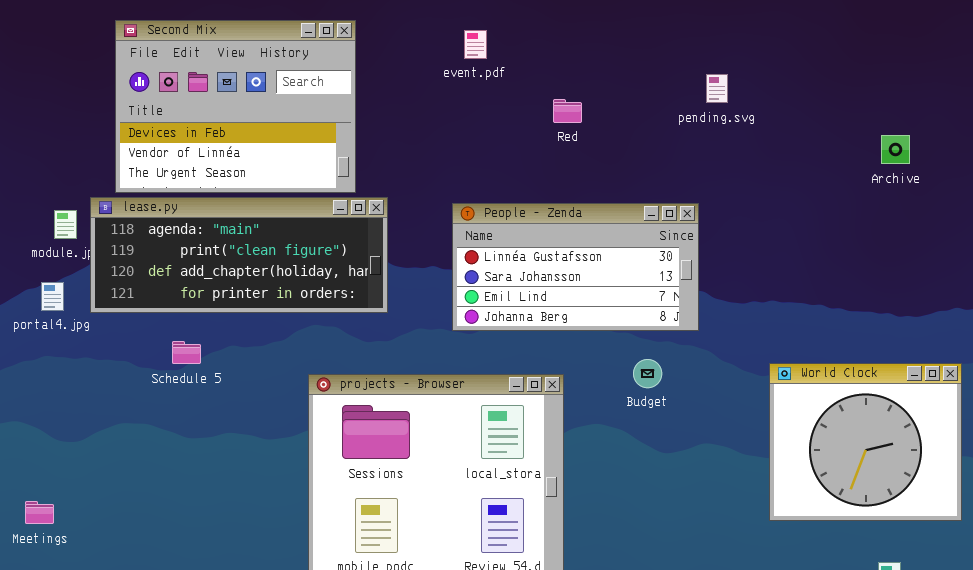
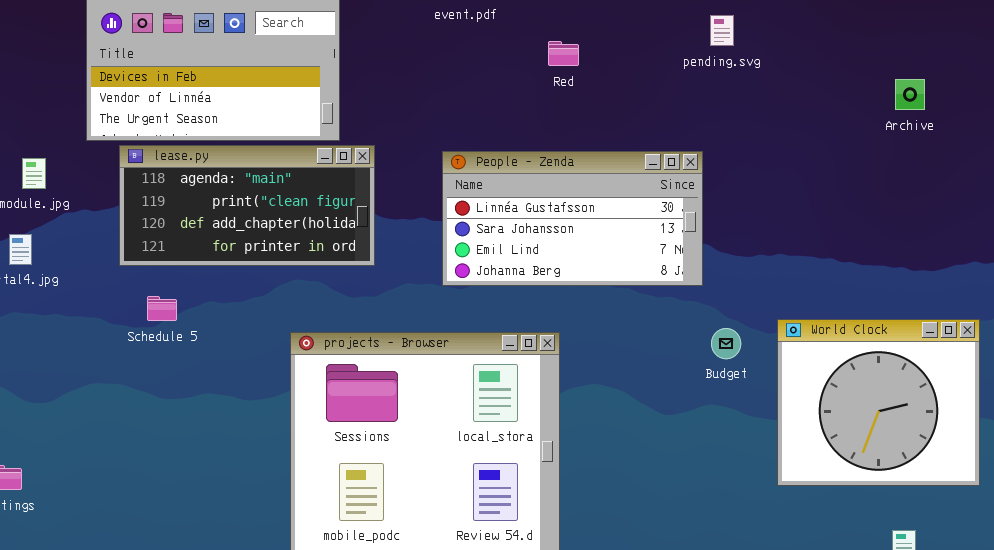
lease.py: [90,197,388,313] -> [119,145,375,266], resized
Budget: [633,359,662,388] -> [711,328,741,359], moved

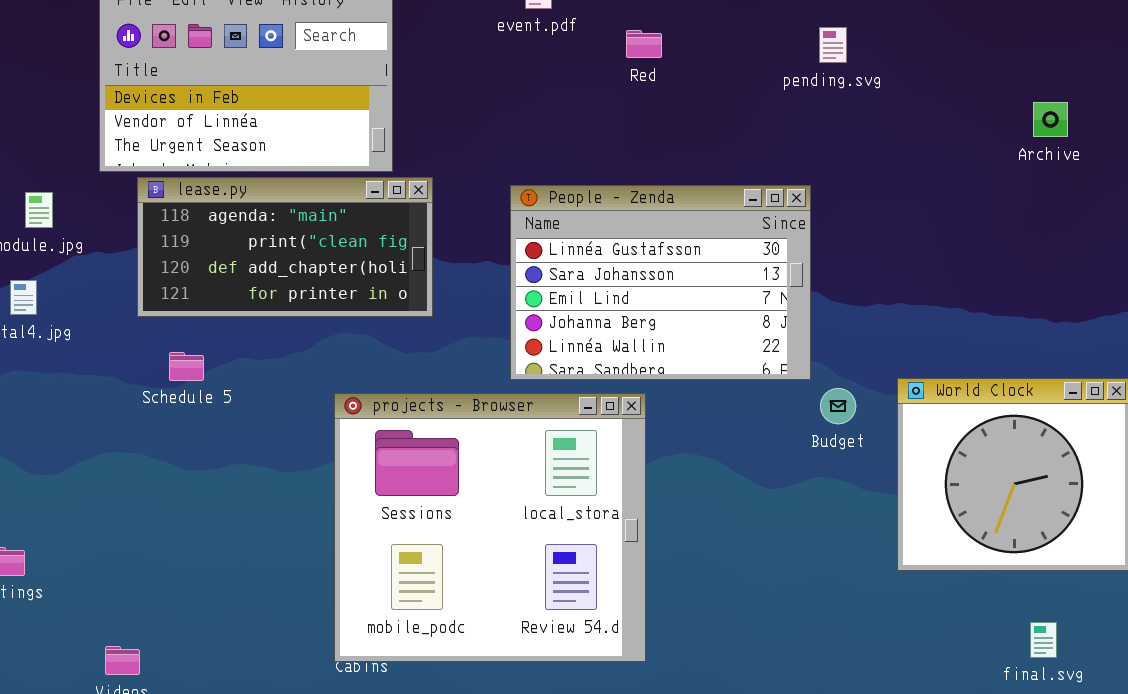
Red: [548,41,579,66] -> [626,30,662,58], moved
People - Zenda: [442,151,703,286] -> [510,185,811,380], resized

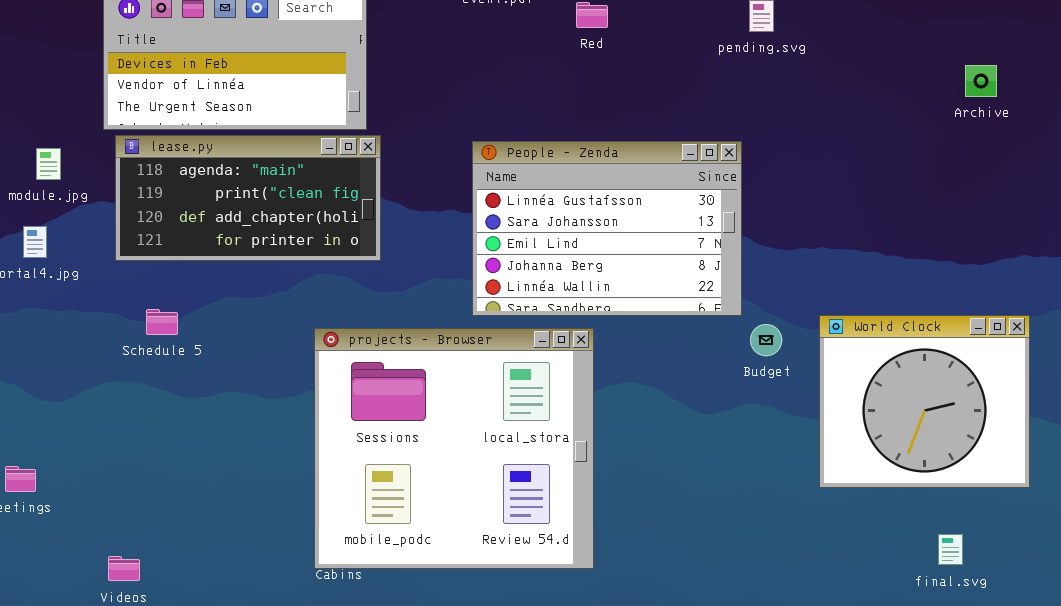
Archive: [1033,102,1068,137] -> [965,65,997,97], moved
lease.py: [137,177,433,317] -> [115,135,381,261], moved
Schedule 5: [169,352,204,381] -> [146,309,178,335], moved

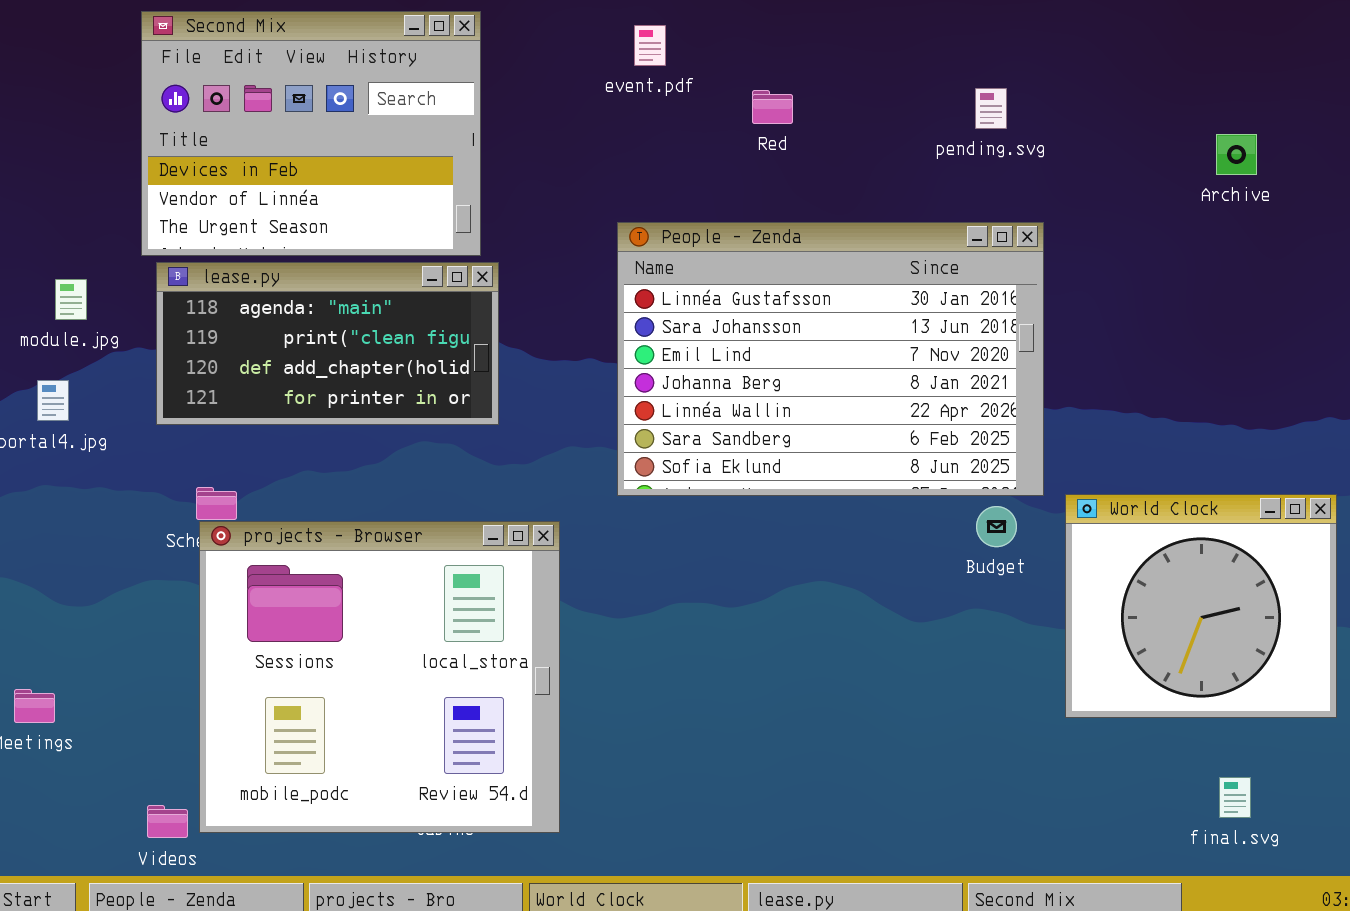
Archive: [965,65,997,97] -> [1216,134,1257,175], moved
People - Zenda: [472,141,742,316] -> [617,222,1044,496], resized
projects - Browser: [314,328,594,569] -> [199,521,560,833], moved

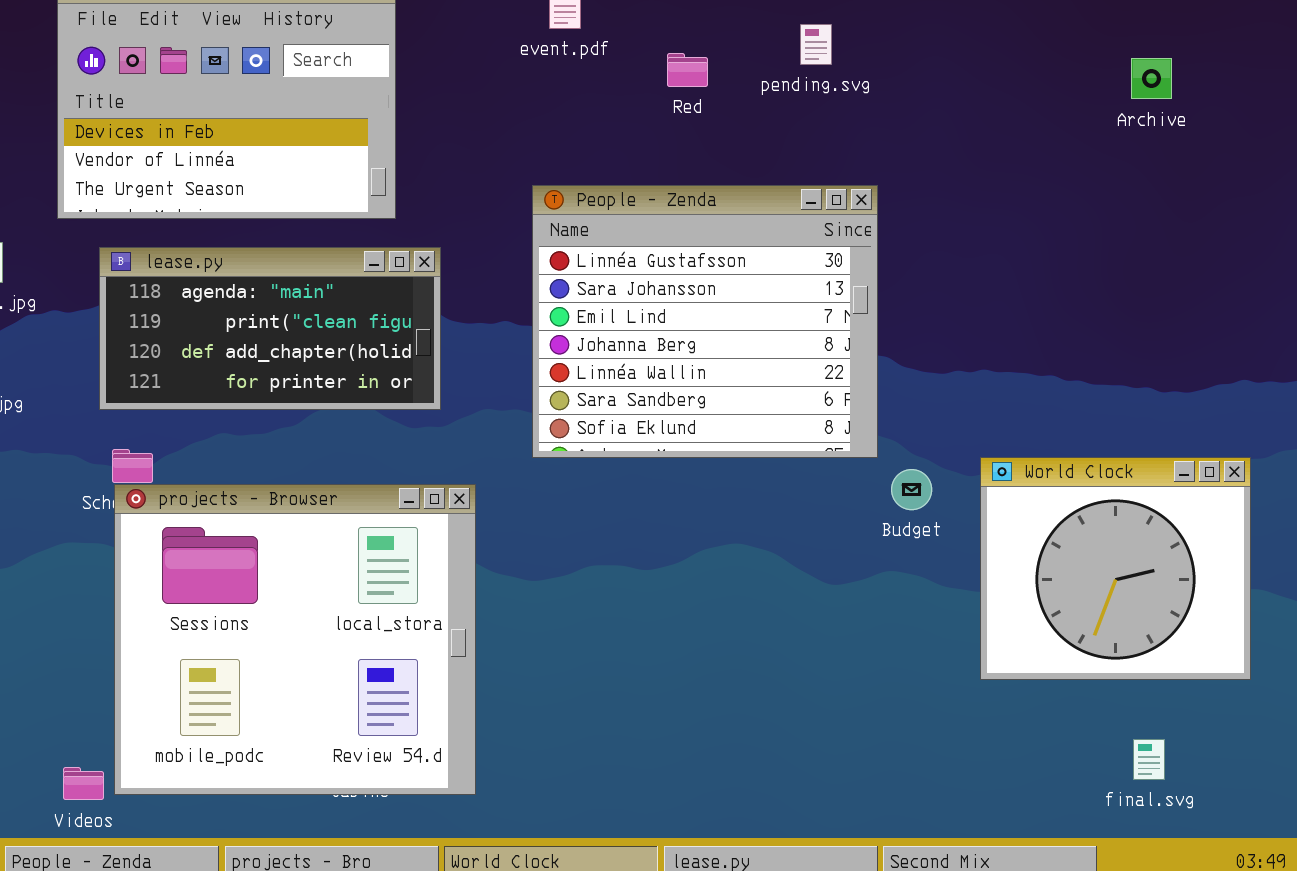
pending.svg: [975,88,1007,129] -> [800,24,832,65], moved
Archive: [1216,134,1257,175] -> [1131,58,1172,99], moved
People - Zenda: [617,222,1044,496] -> [532,185,878,458], resized
lease.py: [156,262,499,425] -> [99,247,441,410], moved

